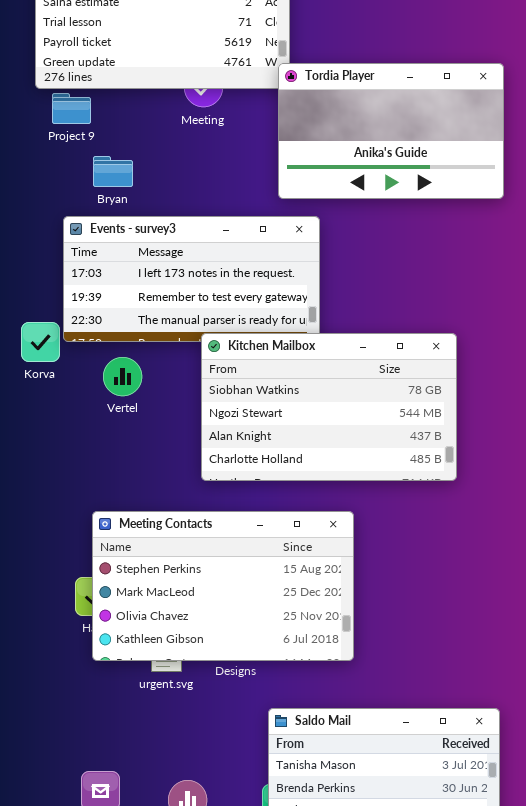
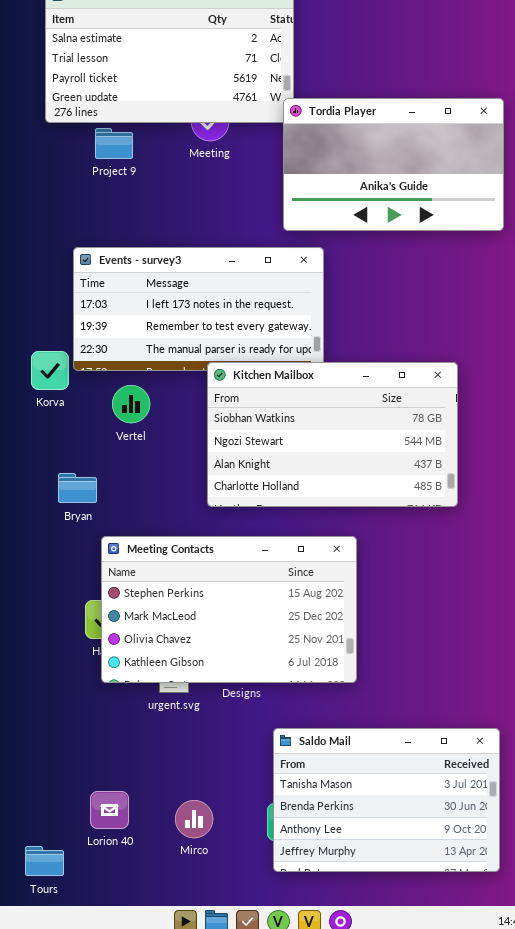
Project 9: [52,93,91,124] -> [95,128,133,159], moved
Bryan: [93,156,133,187] -> [58,473,97,503], moved

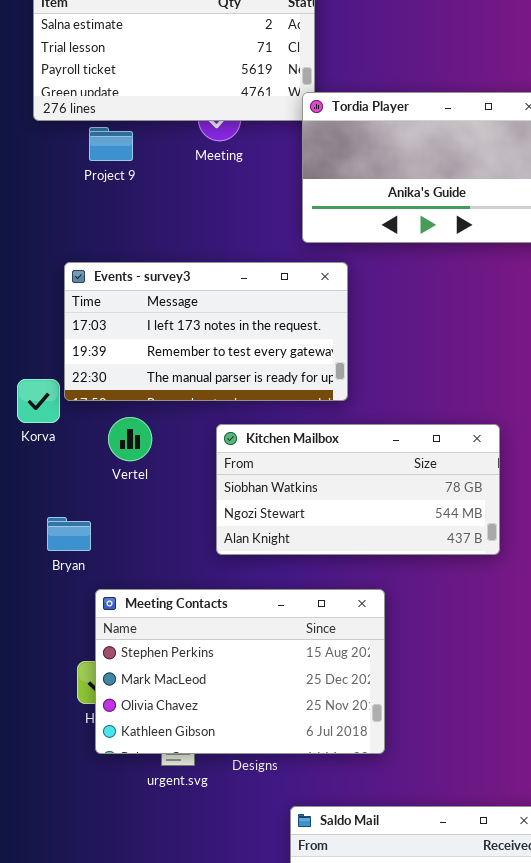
Kitchen Mailbox: [207,362,458,507] -> [216,424,500,555], resized

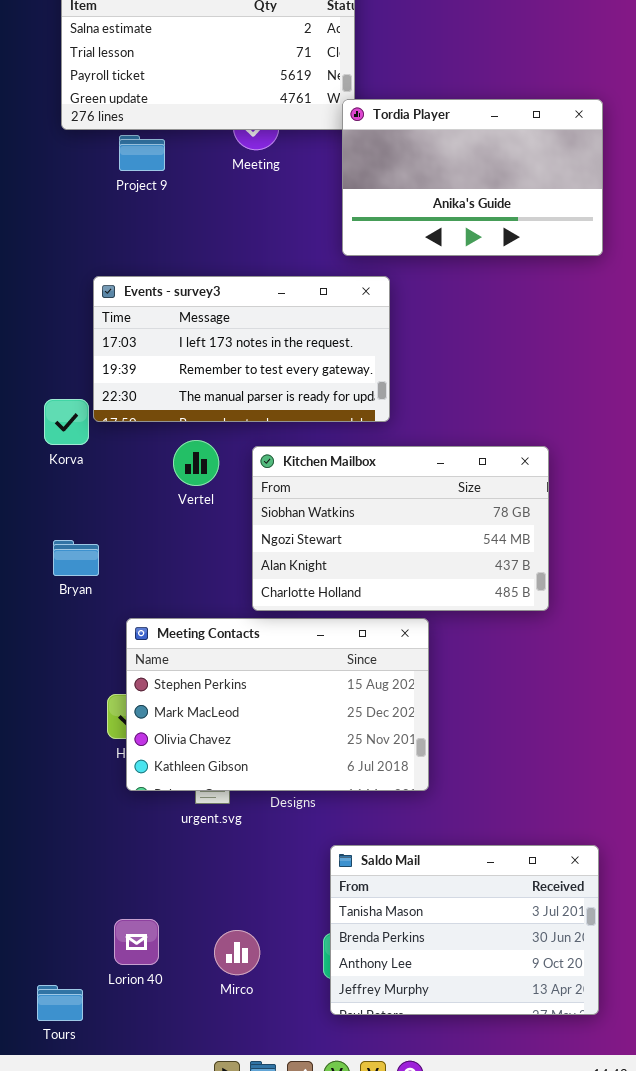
Vertel: [108,417,152,461] -> [173,440,219,486], moved
Kitchen Mailbox: [216,424,500,555] -> [252,446,549,611], resized
Bryan: [47,517,91,551] -> [53,540,99,576], moved

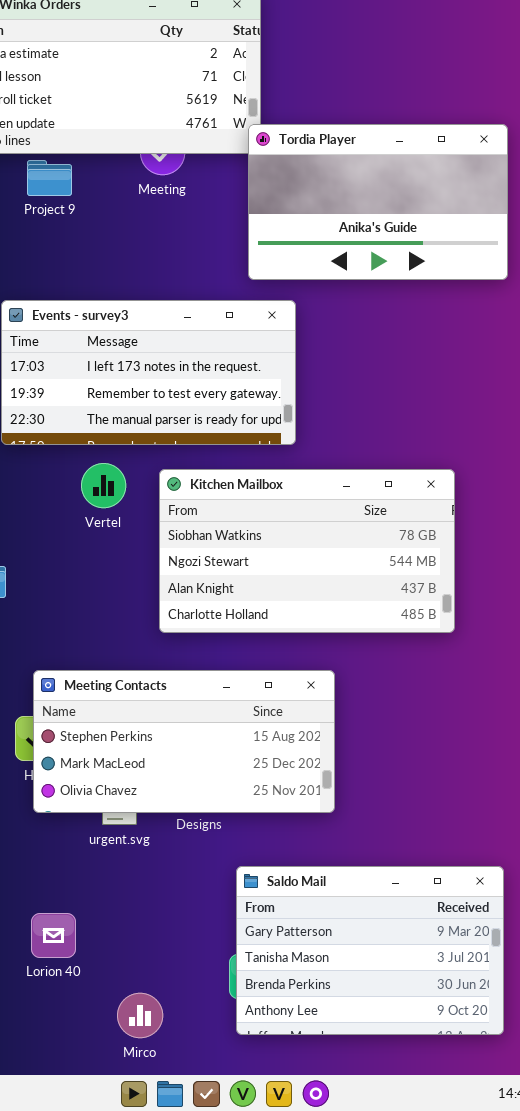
Meeting Contacts: [126,618,429,791] -> [33,670,335,813], resized
Saldo Mail: [330,845,599,1015] -> [236,866,504,1035], scrolled up 1 row
Lorion 40: [114,919,159,965] -> [31,913,76,958], moved
Mirco: [214,930,260,975] -> [117,993,163,1038], moved

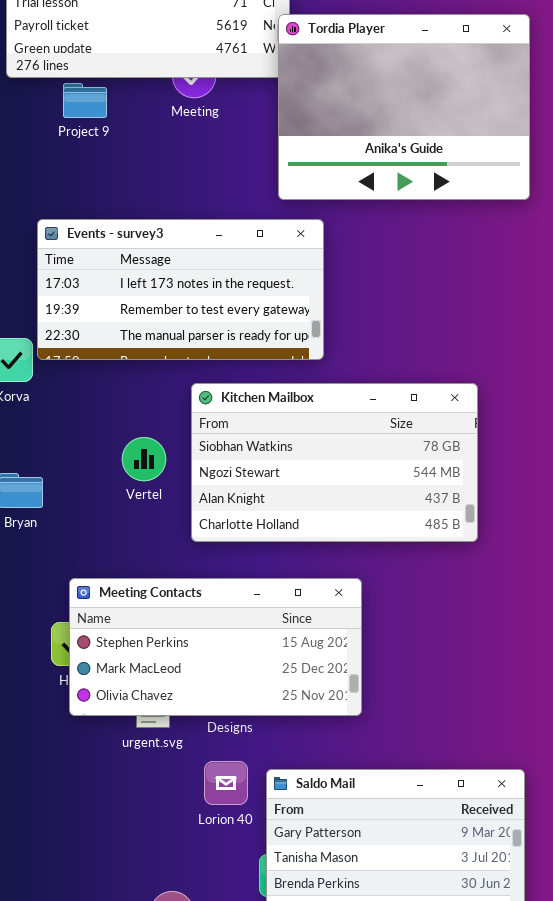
Tordia Player: [248,124,508,280] -> [278,14,530,200], resized
Vertel: [81,463,126,508] -> [122,437,166,481], moved
Lorion 40: [31,913,76,958] -> [204,761,248,805], moved

